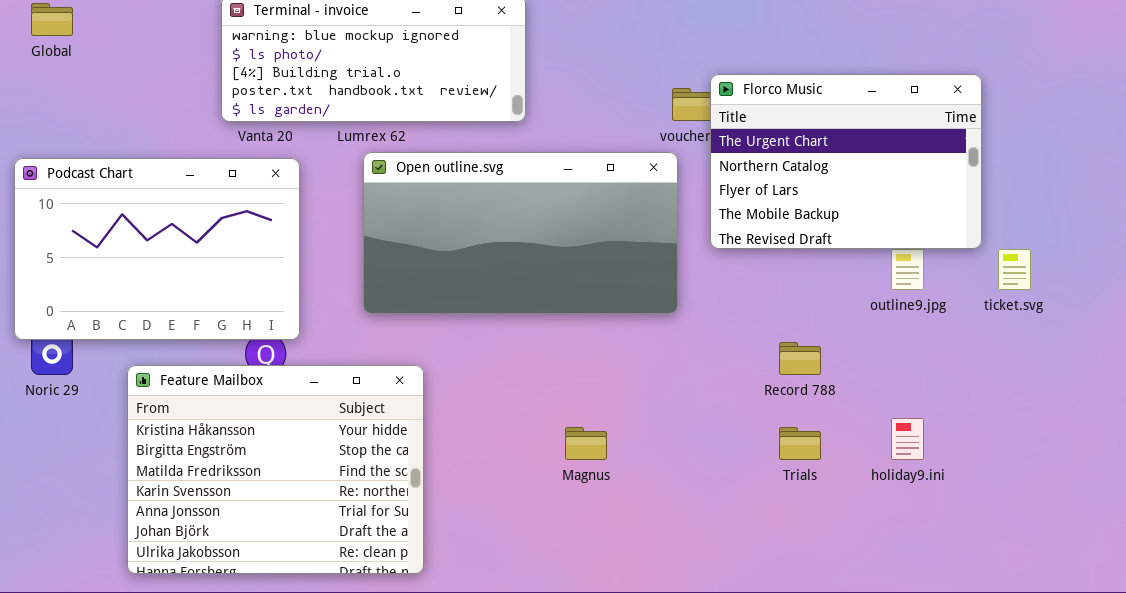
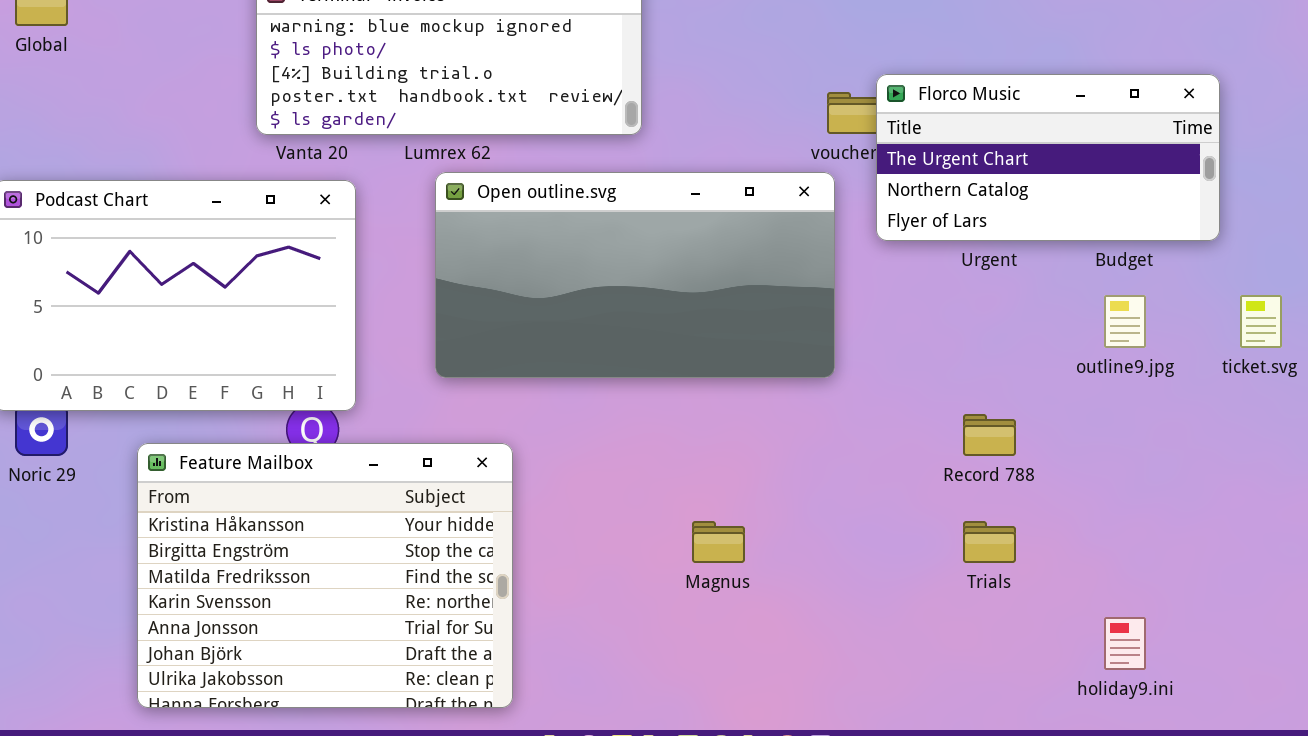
Florco Music: [710,74,982,249] -> [876,74,1220,241], resized
holiday9.ini: [891,418,924,460] -> [1104,617,1146,670], moved

